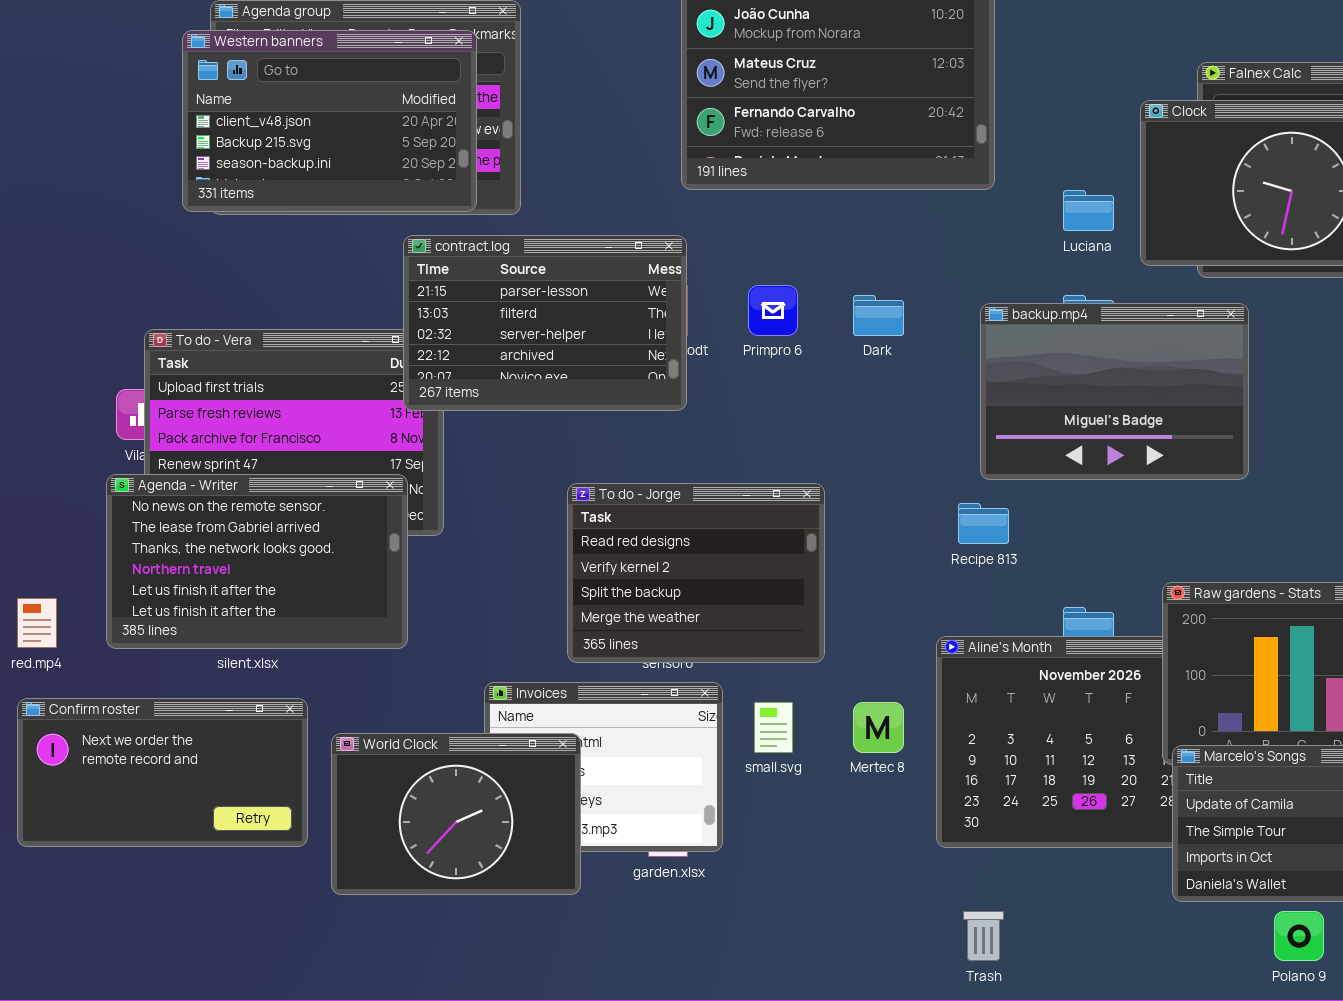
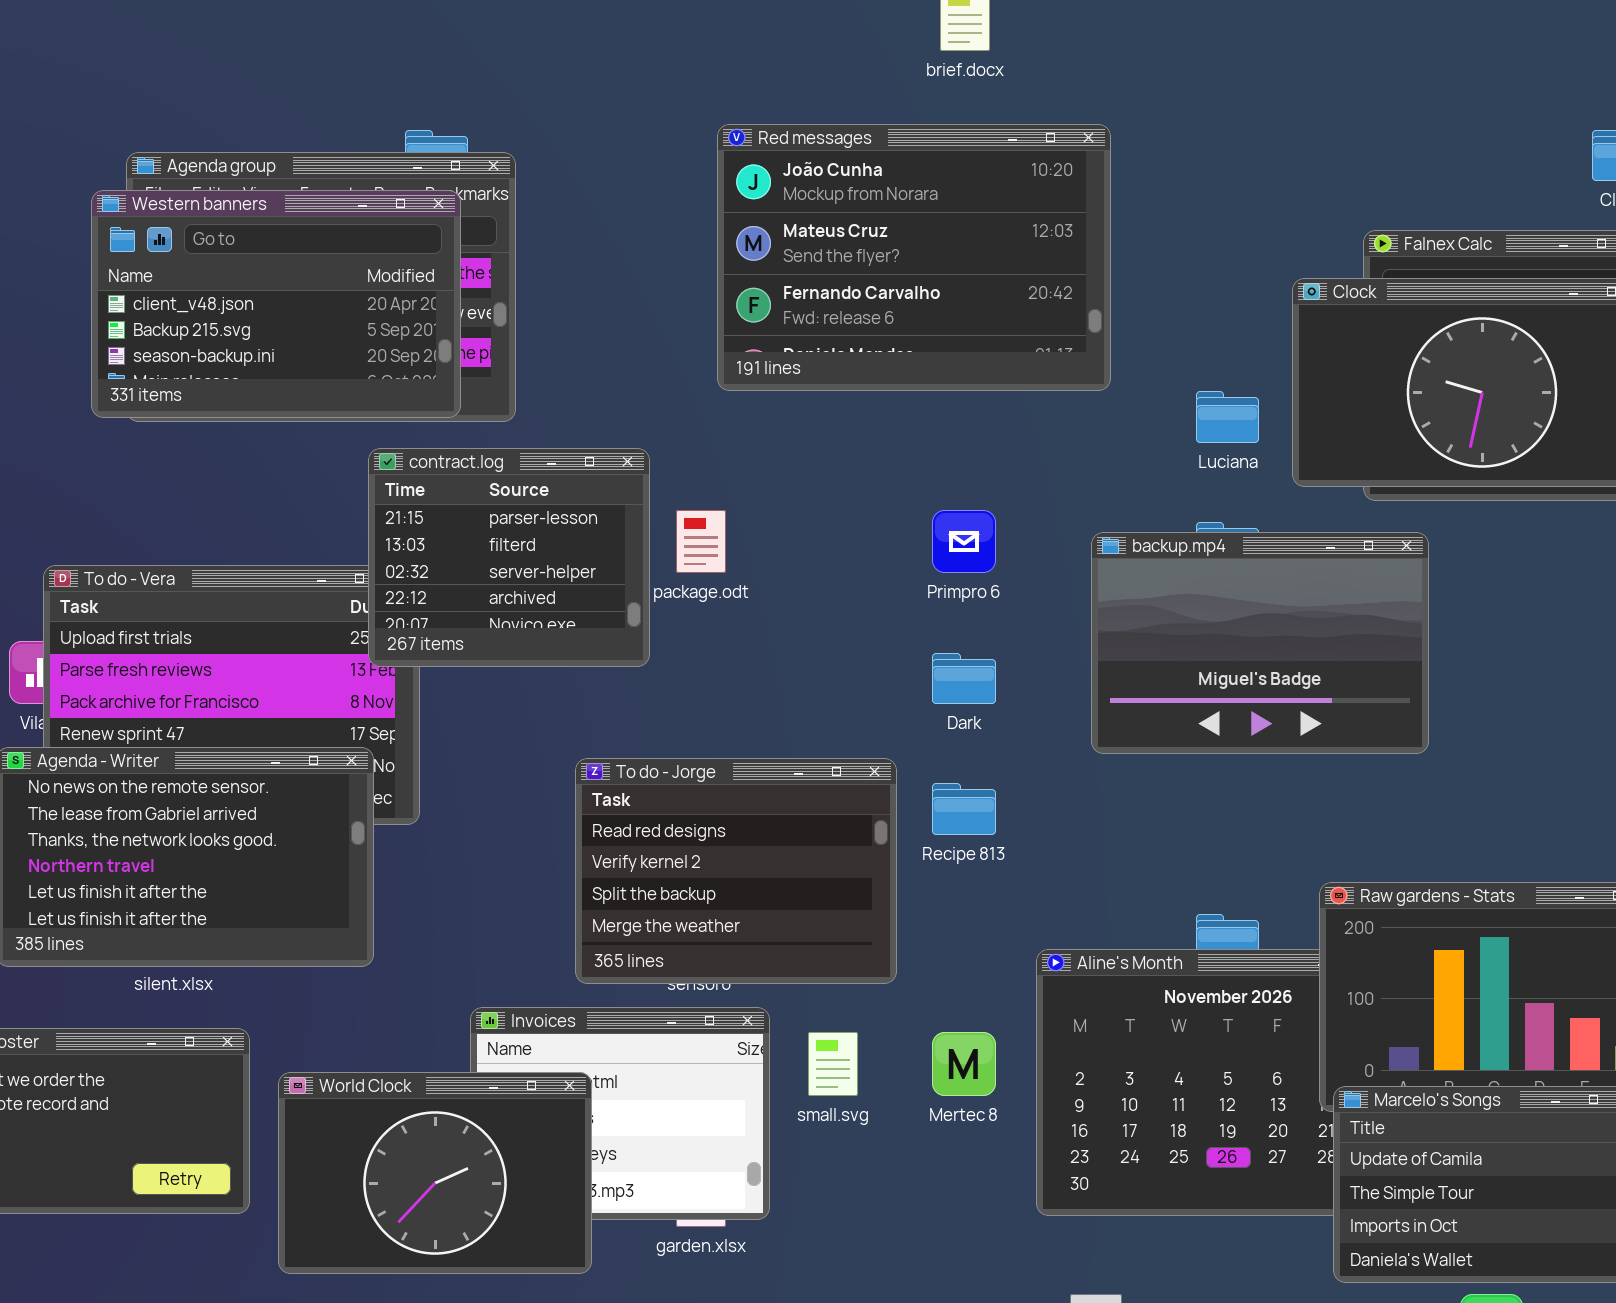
contract.log: [403,235,687,411] -> [368,448,650,667], resized
Primpro 6: [748,285,798,336] -> [932,510,996,573], moved
Dark: [853,295,904,336] -> [932,653,996,704], moved
Recipe 813: [958,503,1009,544] -> [932,783,996,835], moved

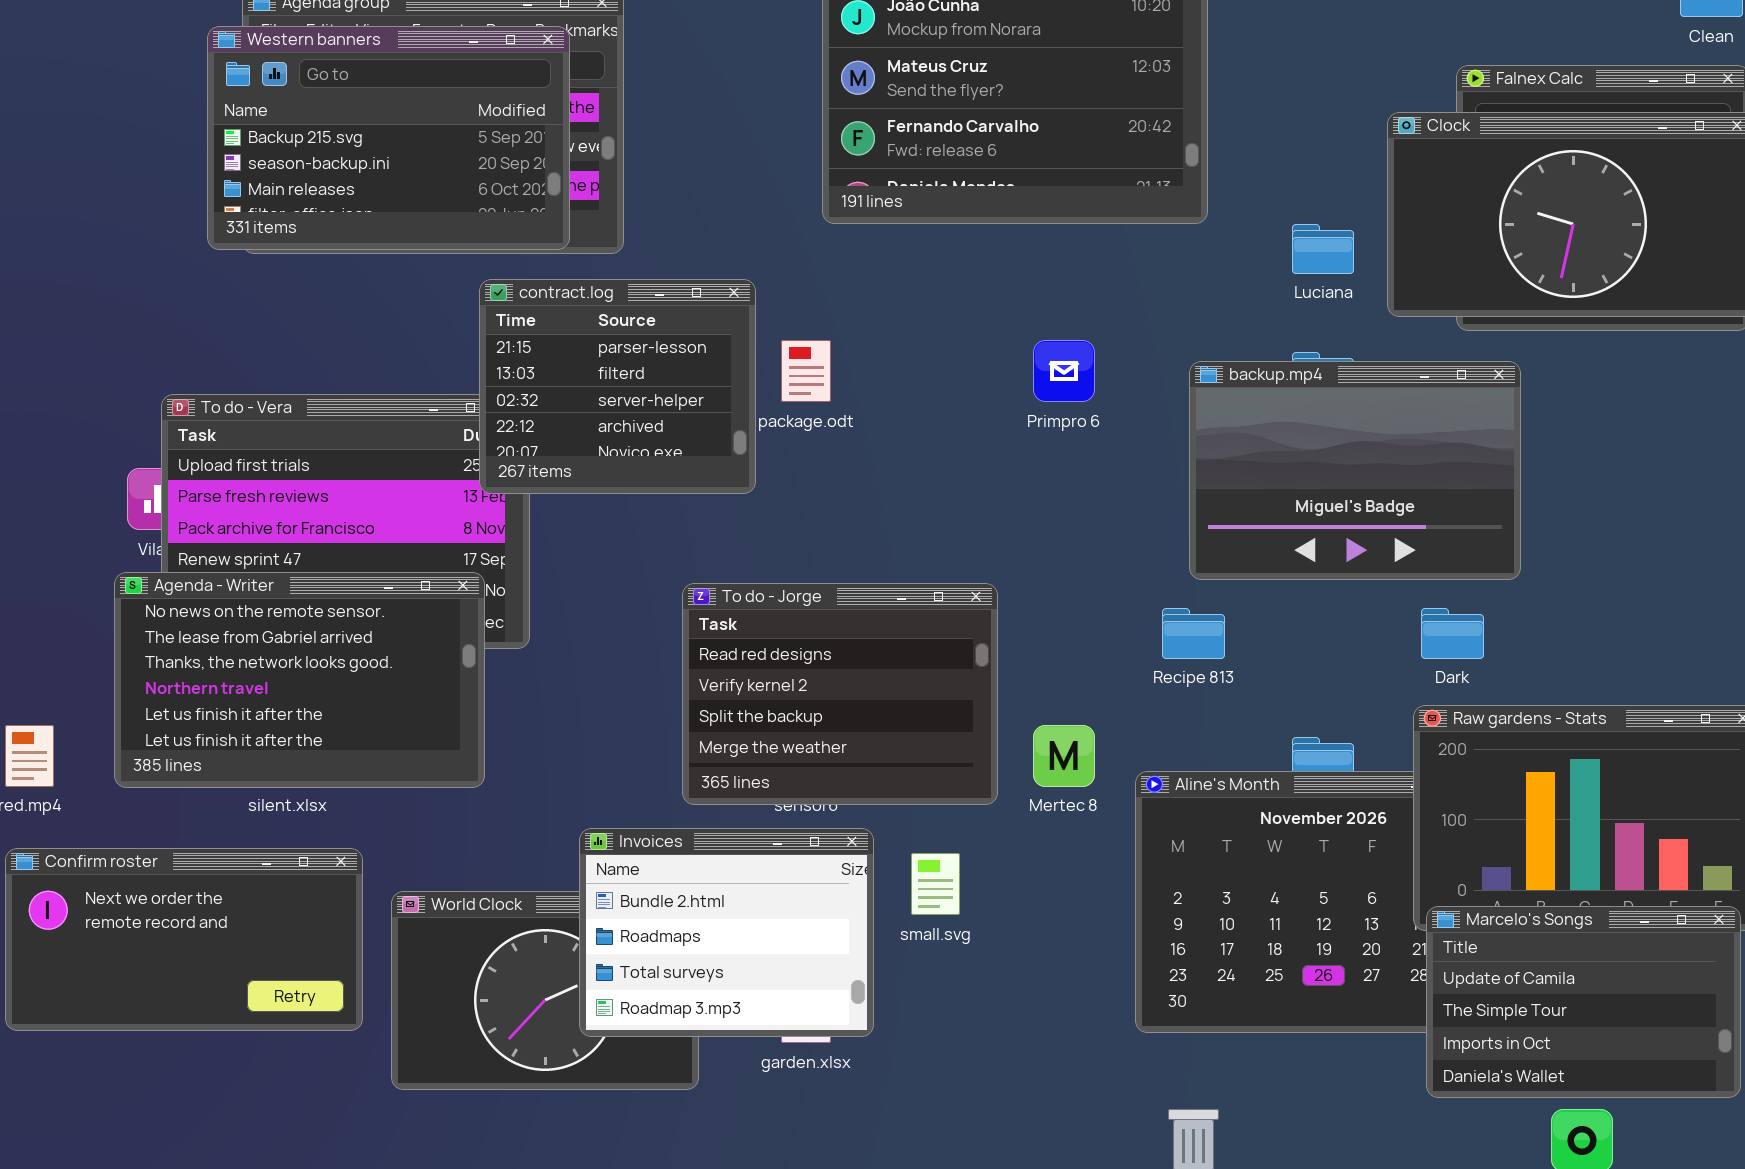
Western banners: [91,190,461,418] -> [207,26,570,250], scrolled down 1 row
Dark: [932,653,996,704] -> [1421,608,1484,659], moved
Recipe 813: [932,783,996,835] -> [1162,608,1225,659], moved
Invoices: [470,1007,770,1220] -> [579,828,874,1037], raised
Mertec 8: [932,1032,996,1096] -> [1033,725,1095,787], moved

